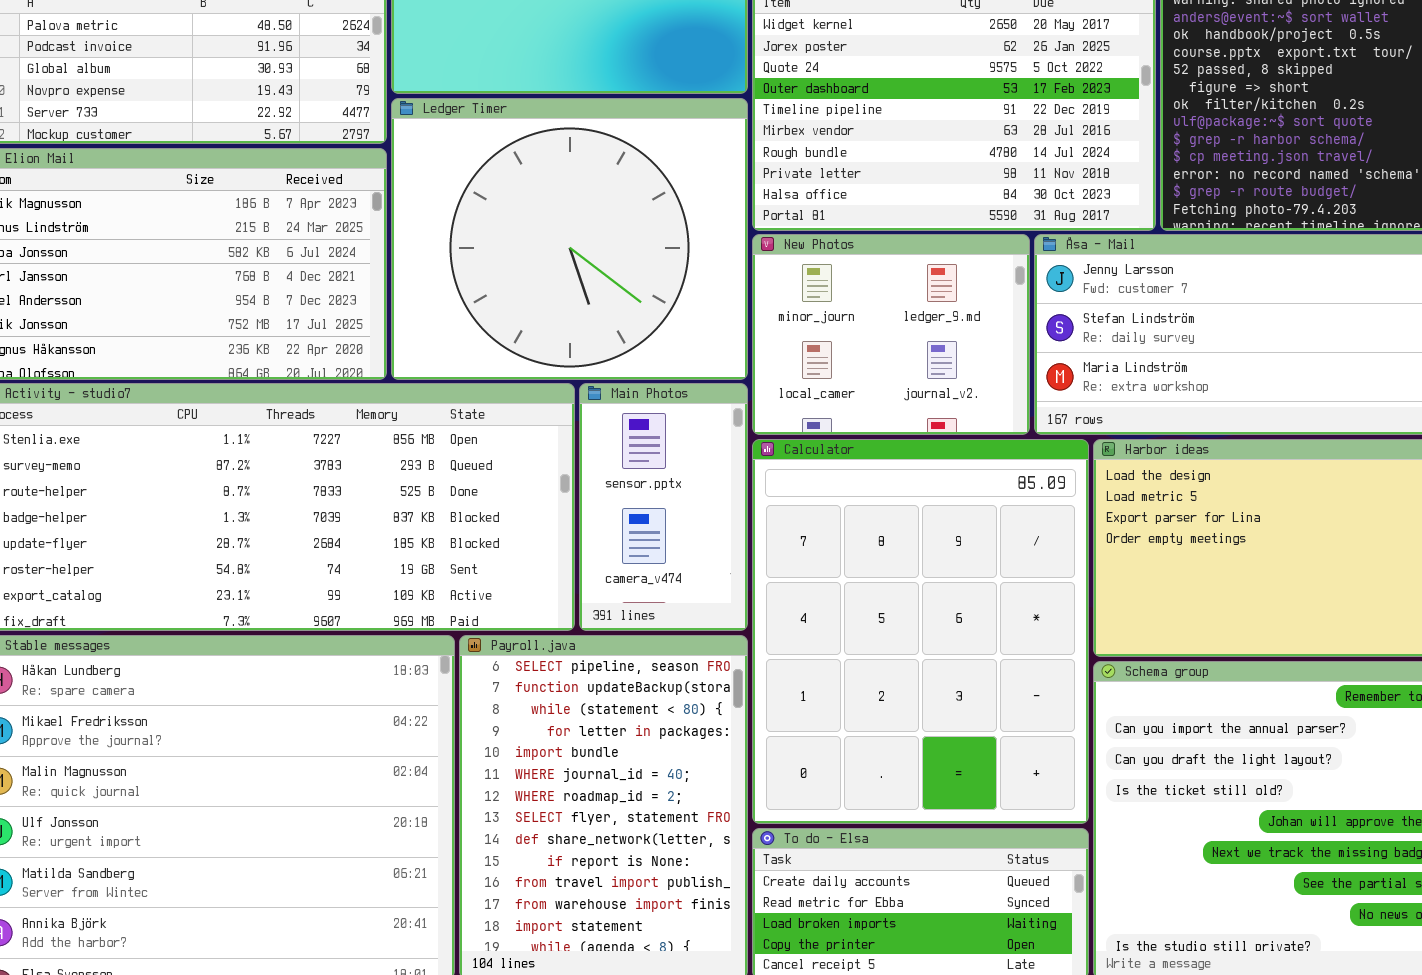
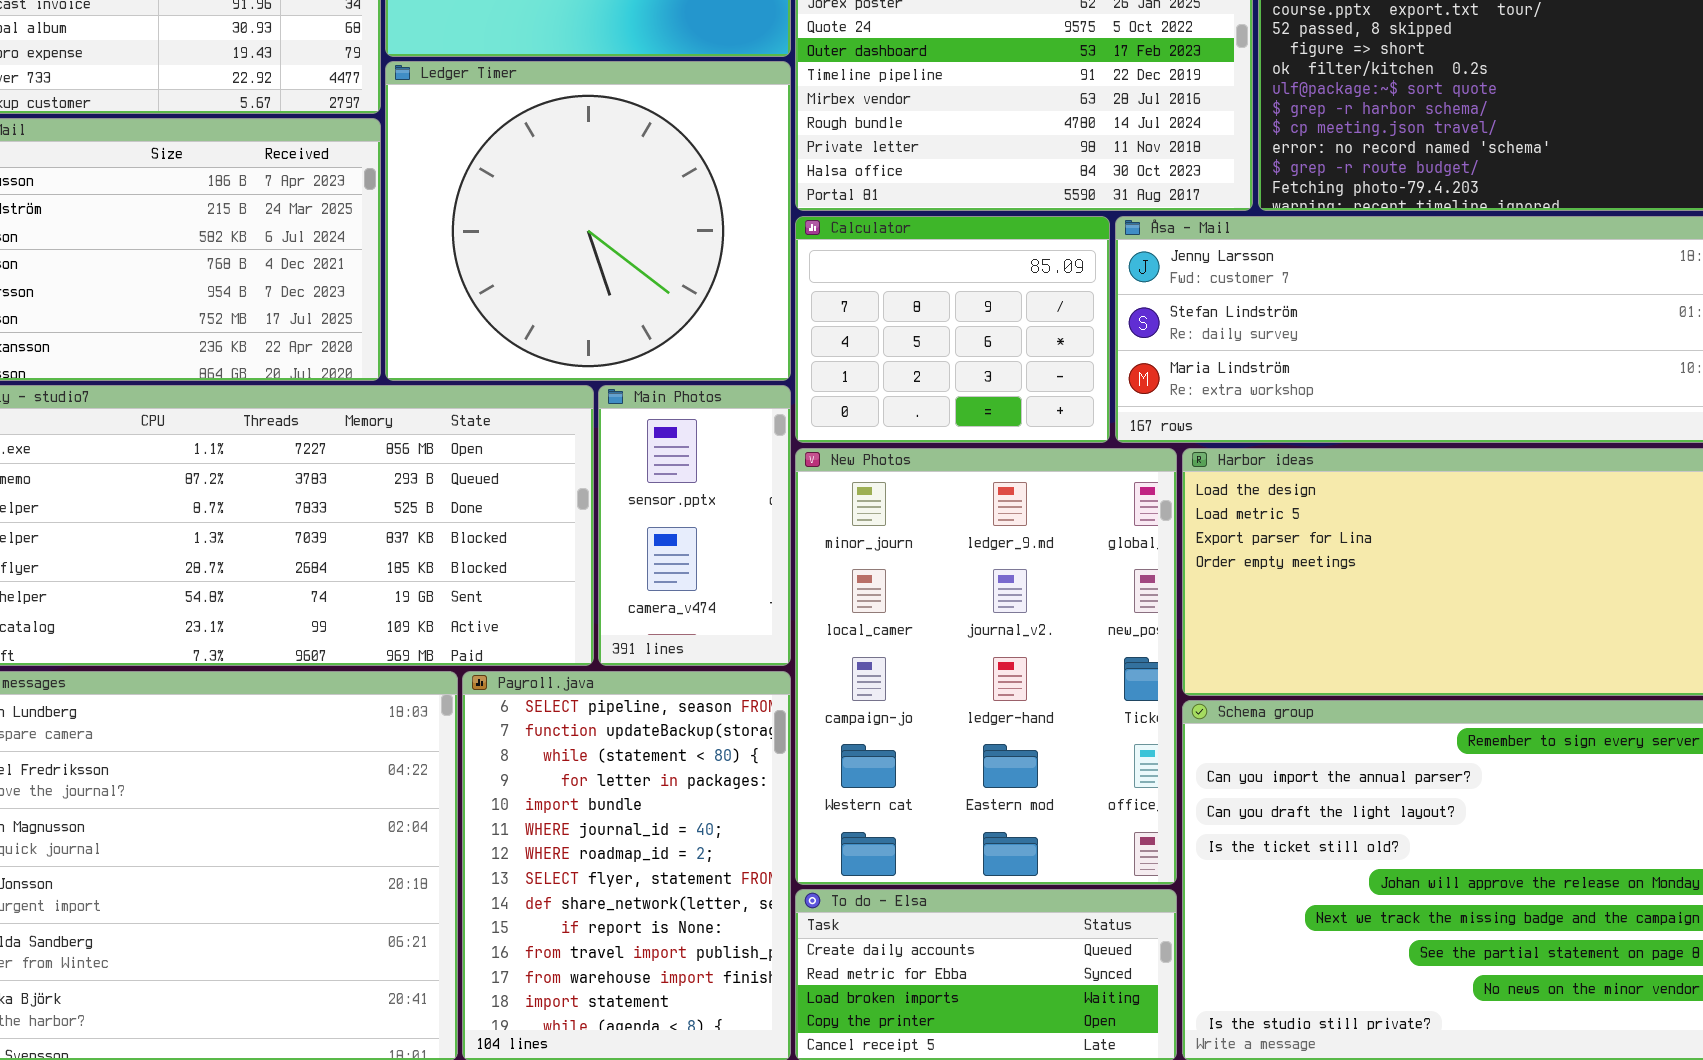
New Photos: [752,234,1030,435] -> [795,448,1177,885], moved, resized
Calculator: [752,439,1089,824] -> [795,216,1110,443], moved, resized

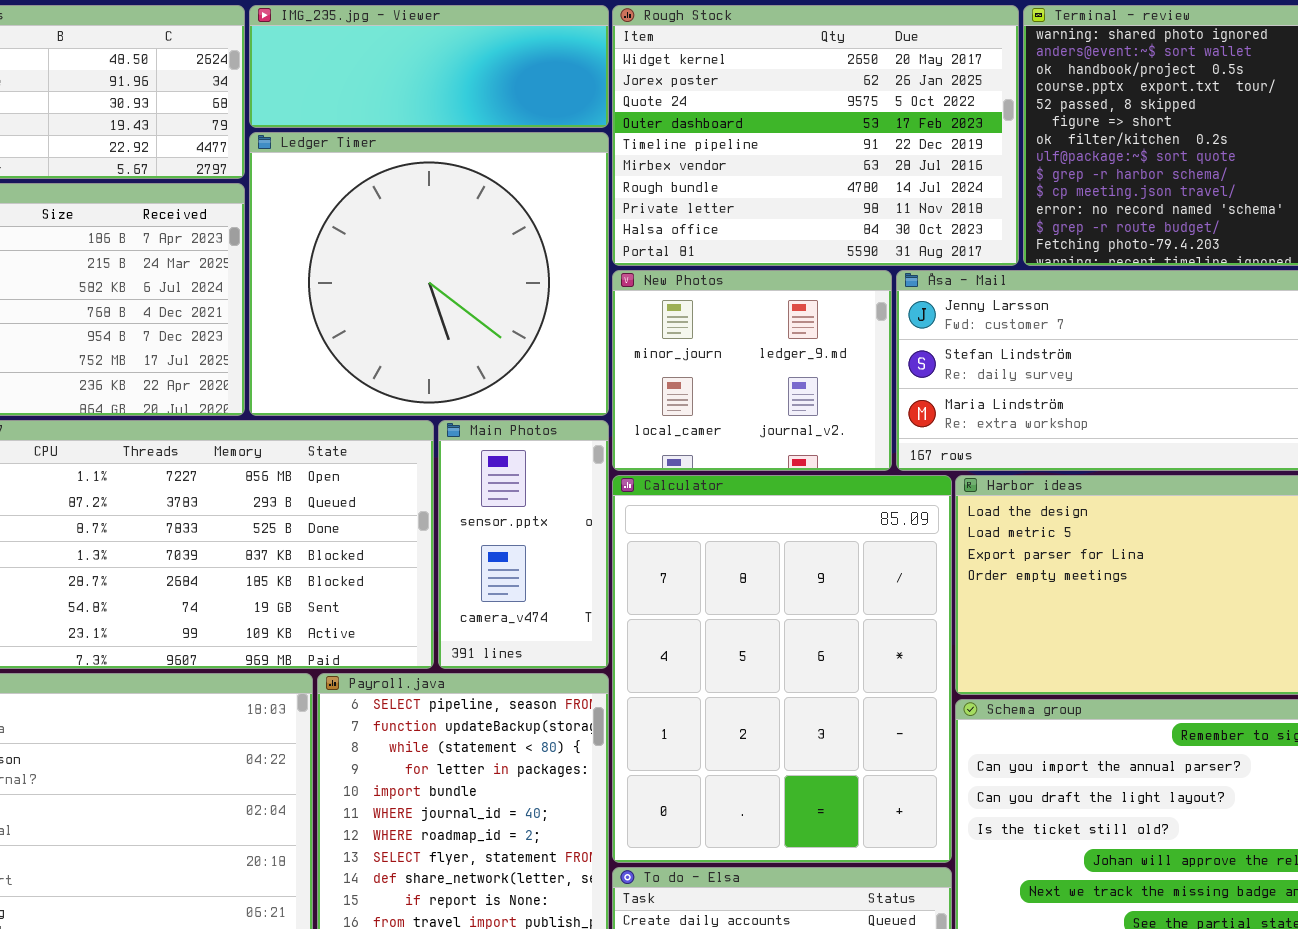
Calculator: [795,216,1110,443] -> [612,475,952,863], moved, resized
New Photos: [795,448,1177,885] -> [612,270,892,471], moved, resized

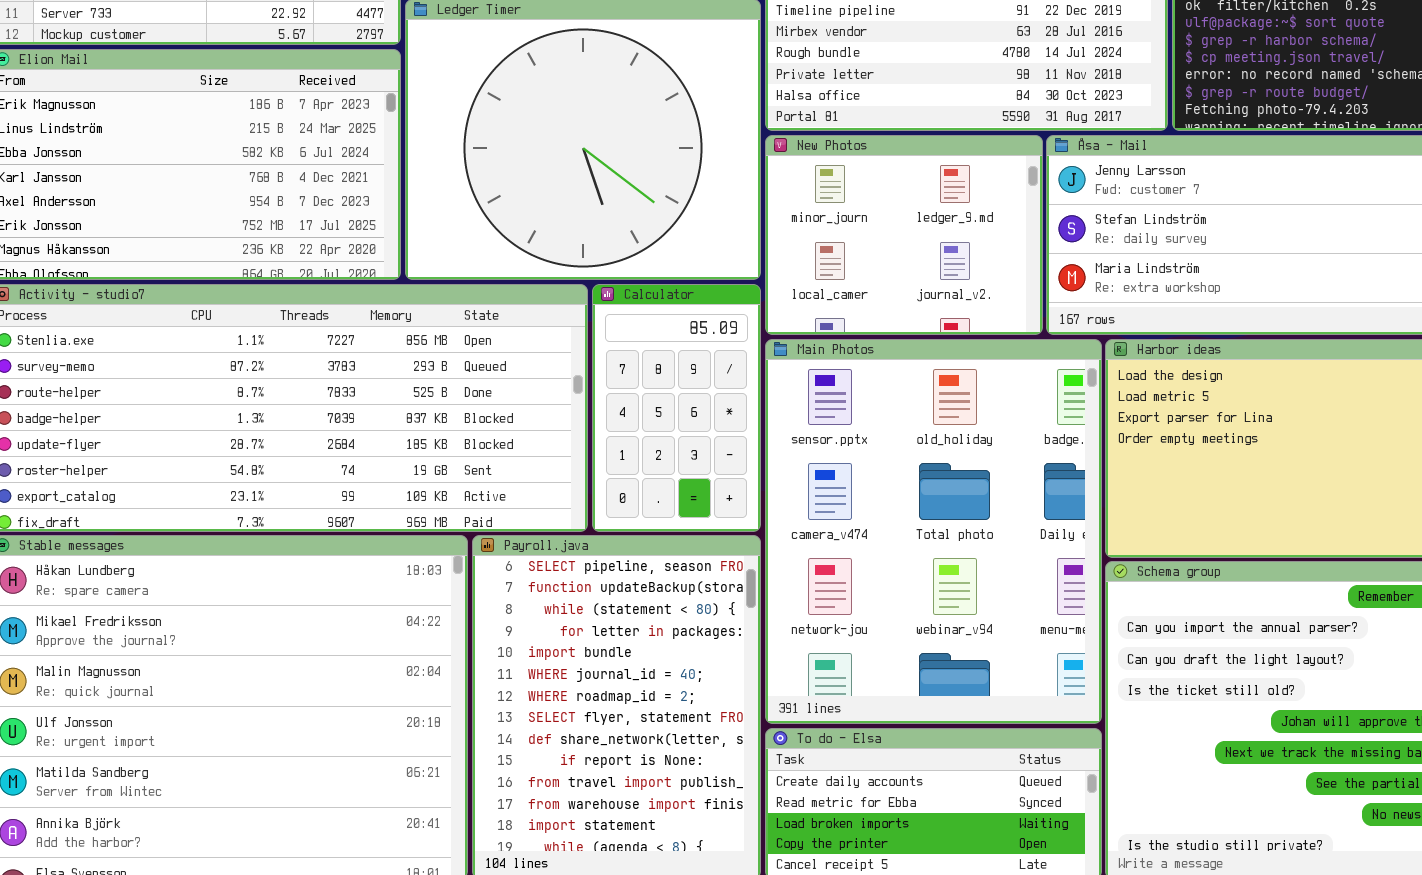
Main Photos: [438,420,609,669] -> [765,339,1102,724], moved, resized
Calculator: [612,475,952,863] -> [592,284,761,532], moved, resized

